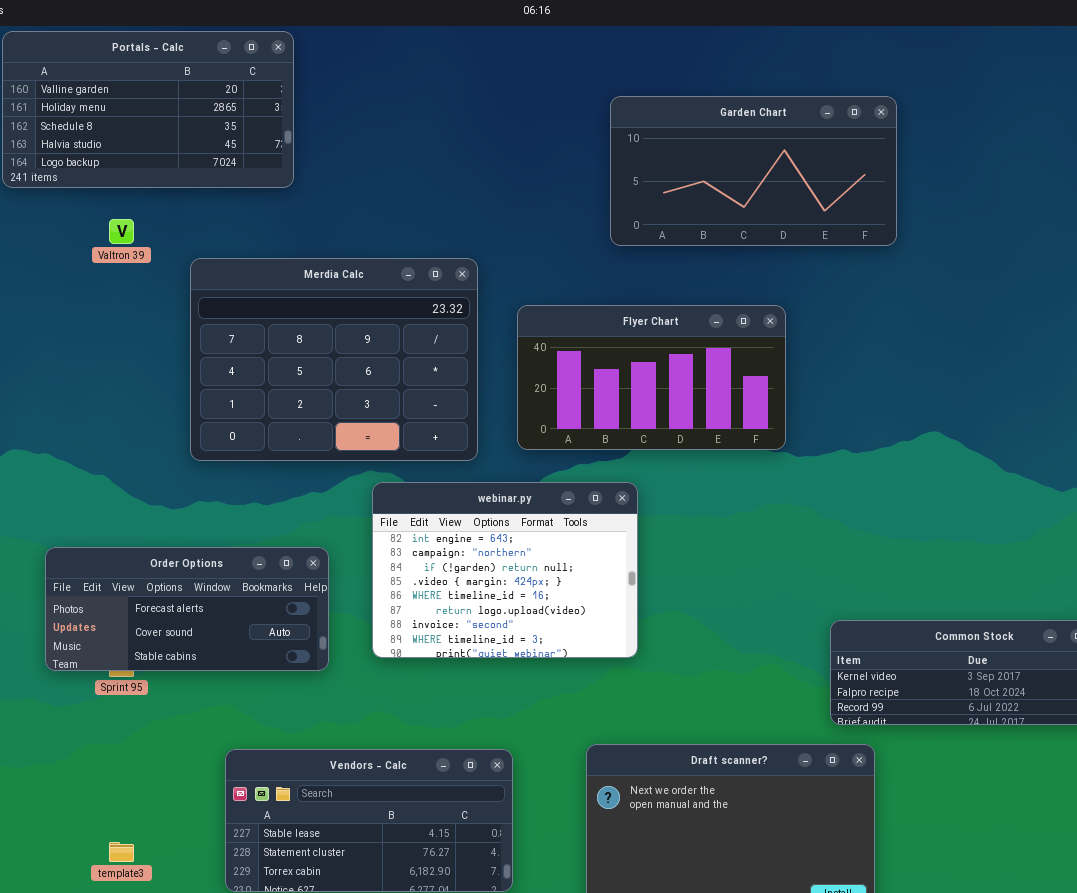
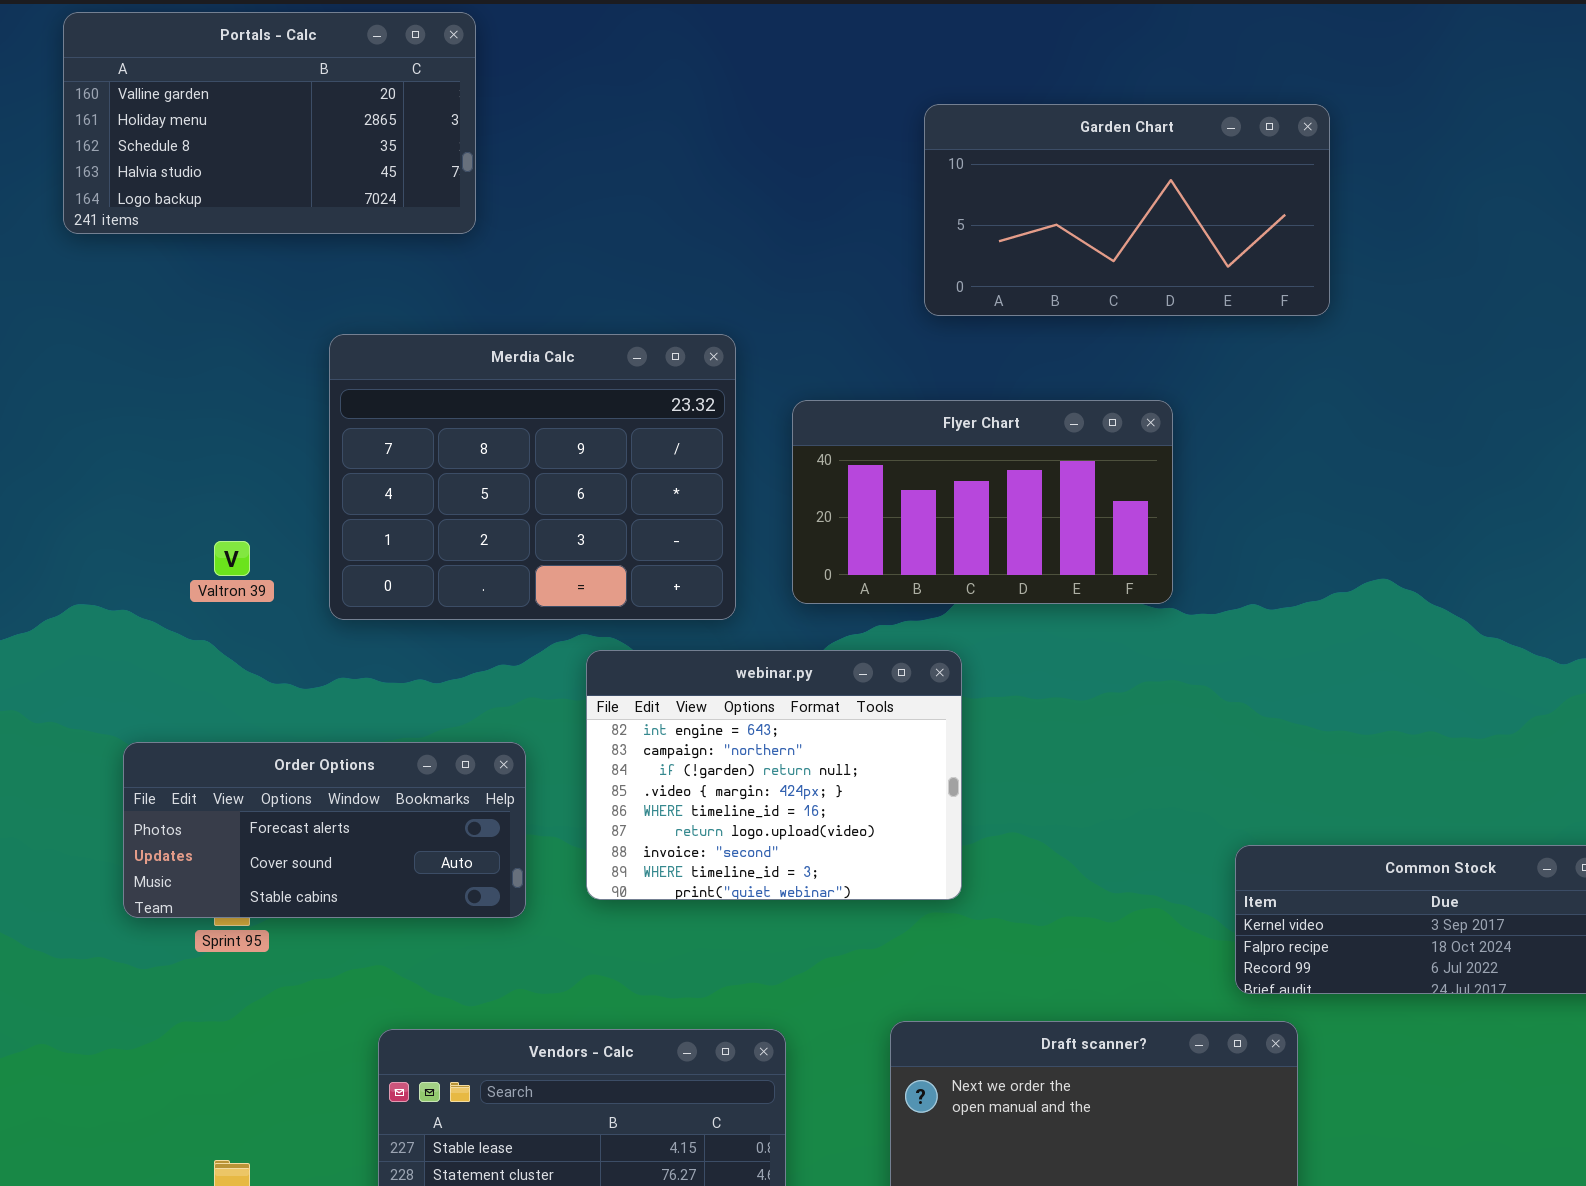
Valtron 39: [109,219,134,244] -> [214,541,250,576], moved

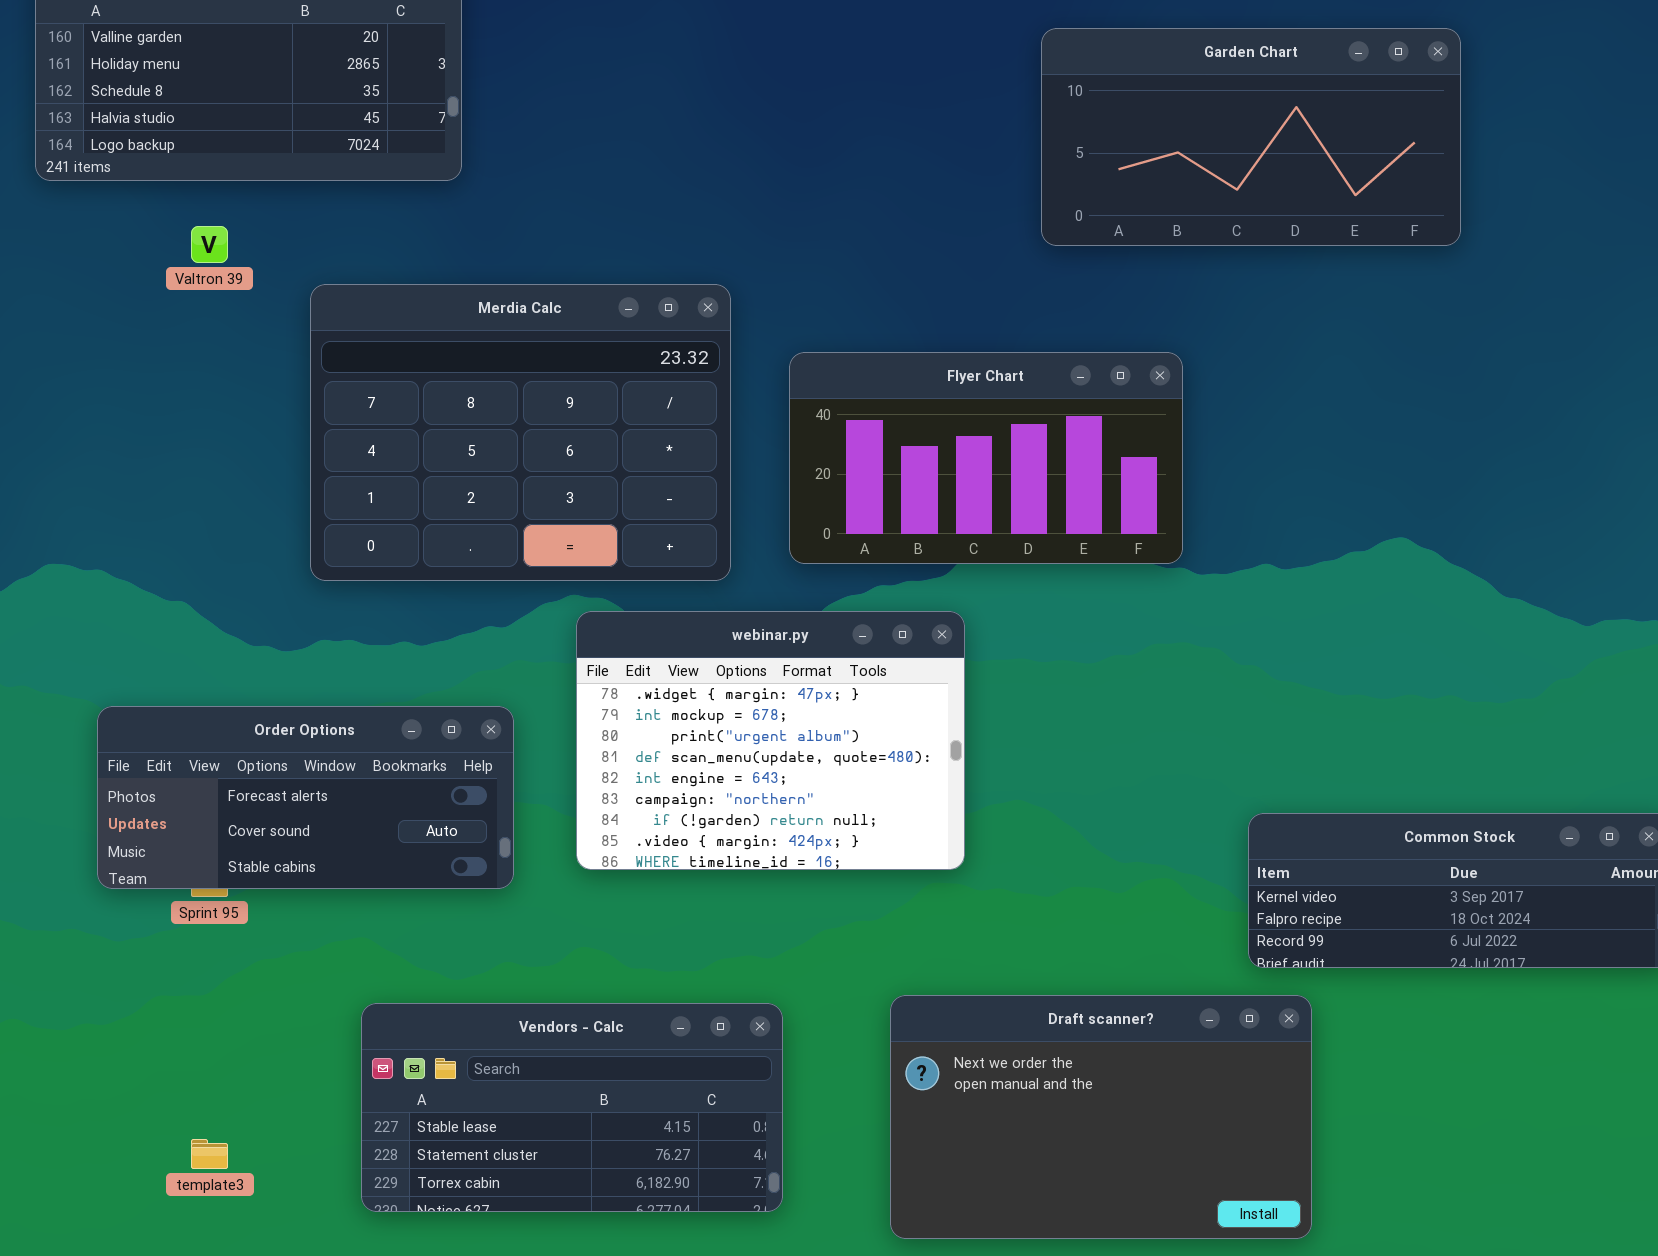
Garden Chart: [924,104,1330,316] -> [1041,28,1461,246], moved
Valtron 39: [214,541,250,576] -> [191,226,228,263], moved
webinar.py: [586,650,962,900] -> [576,611,965,870], scrolled up 4 rows

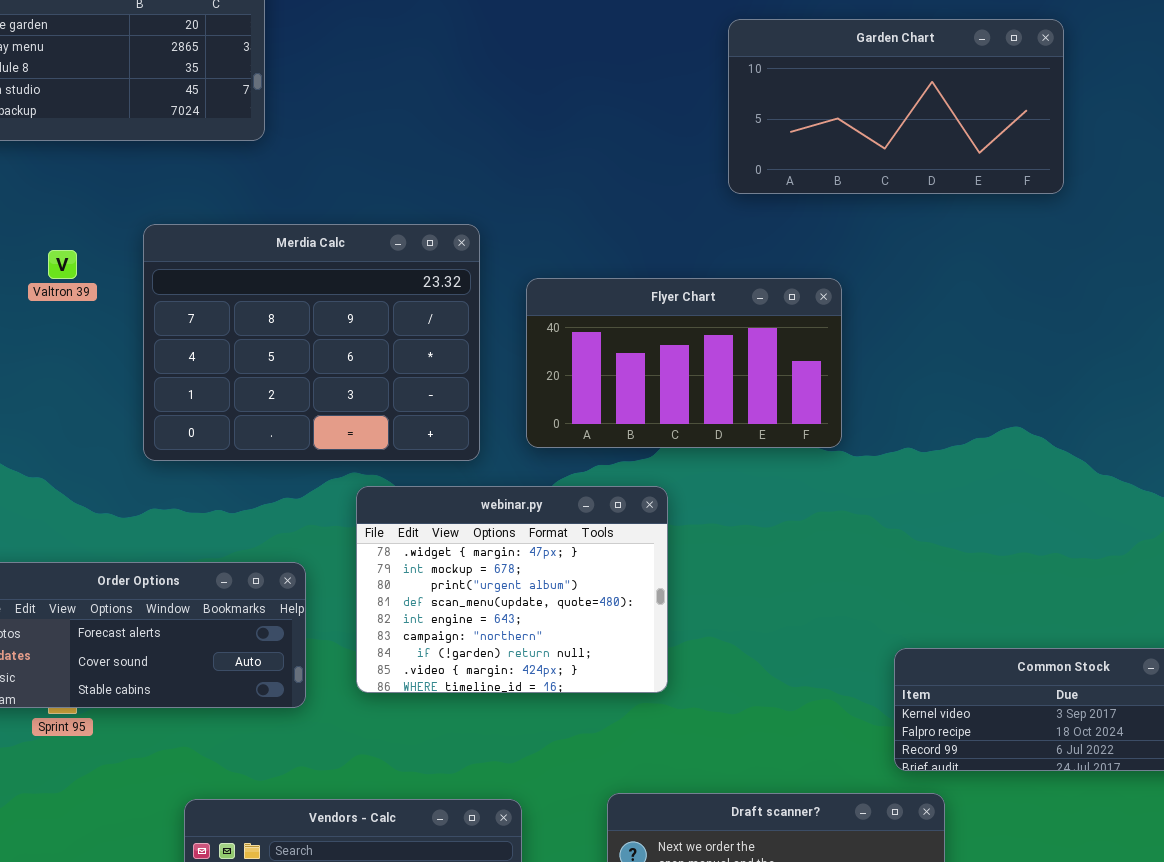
Valtron 39: [191,226,228,263] -> [48,250,77,279], moved

